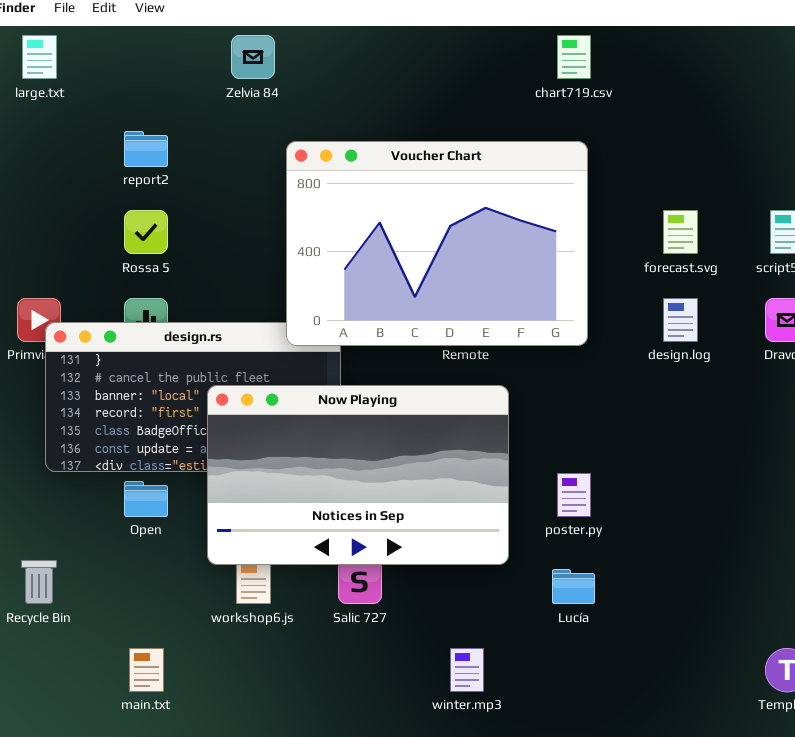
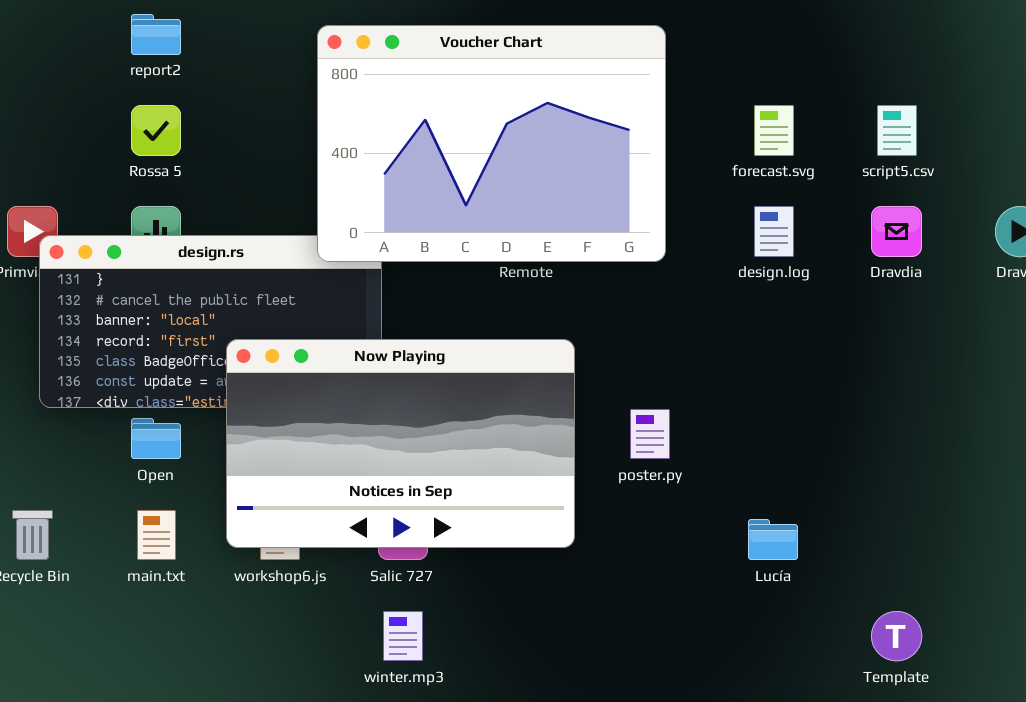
Now Playing: [207,385,509,565] -> [226,339,575,548], moved
Lucía: [552,569,595,604] -> [748,519,798,560], moved
main.txt: [129,648,164,692] -> [137,510,176,560], moved
winter.mp3: [450,648,484,692] -> [383,611,423,661], moved

